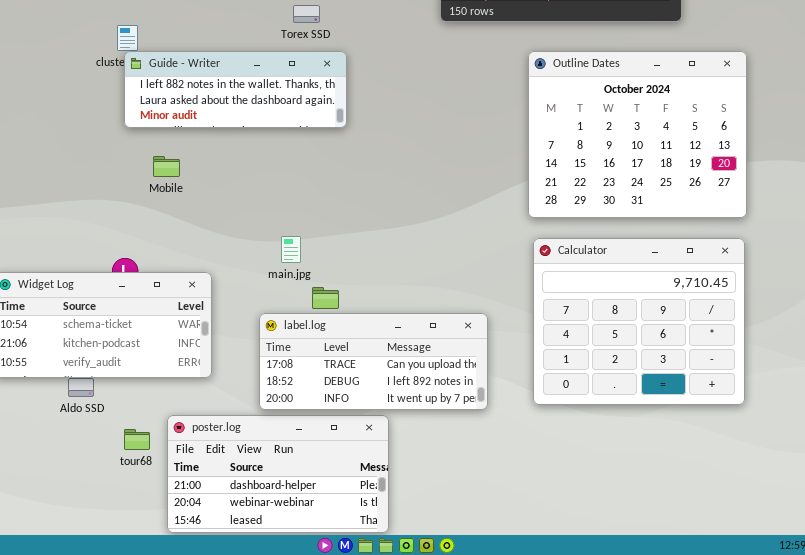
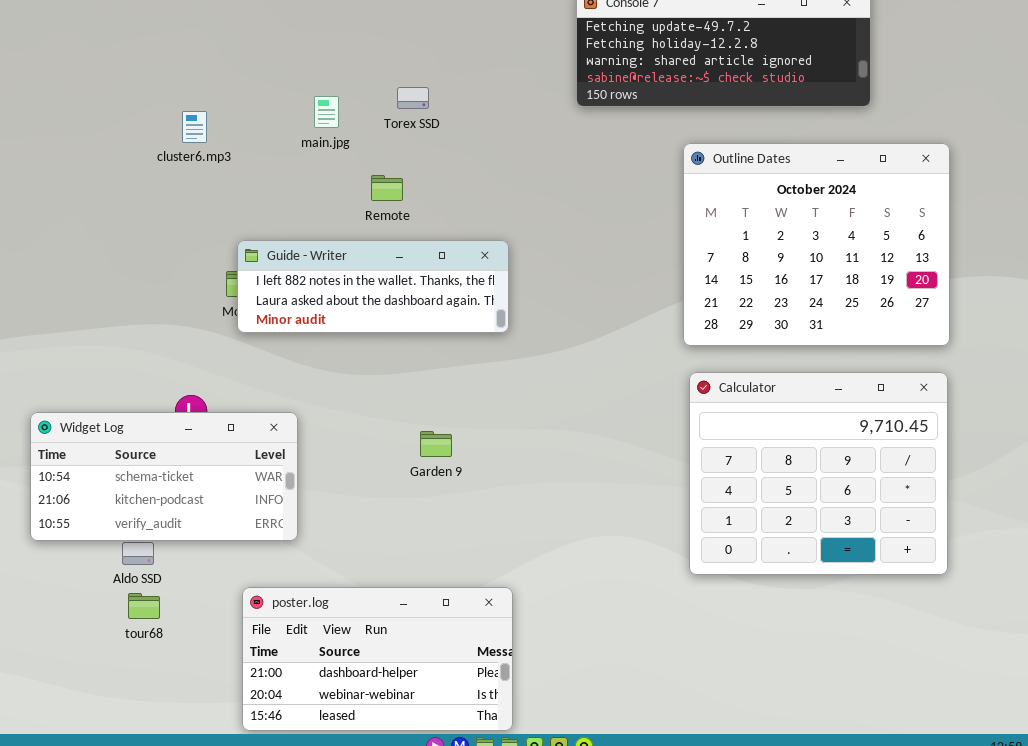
Guide - Writer: [124,51,347,128] -> [237,240,509,333], moved
main.jpg: [281,236,301,263] -> [314,96,339,128], moved
label.log: [259,313,488,410] -> none, closed
tour68: [124,429,150,450] -> [128,593,160,619], moved

